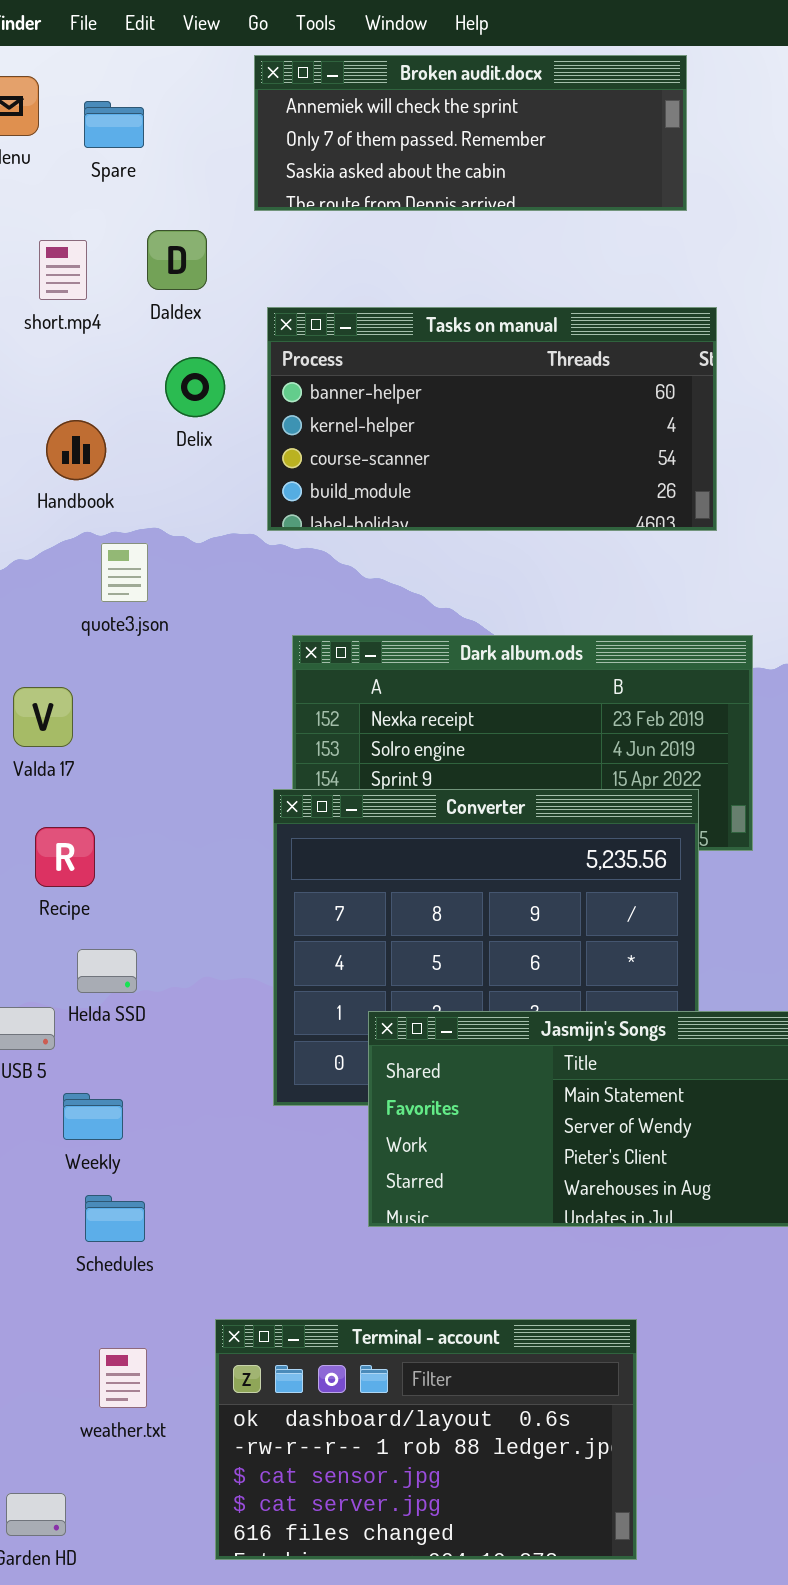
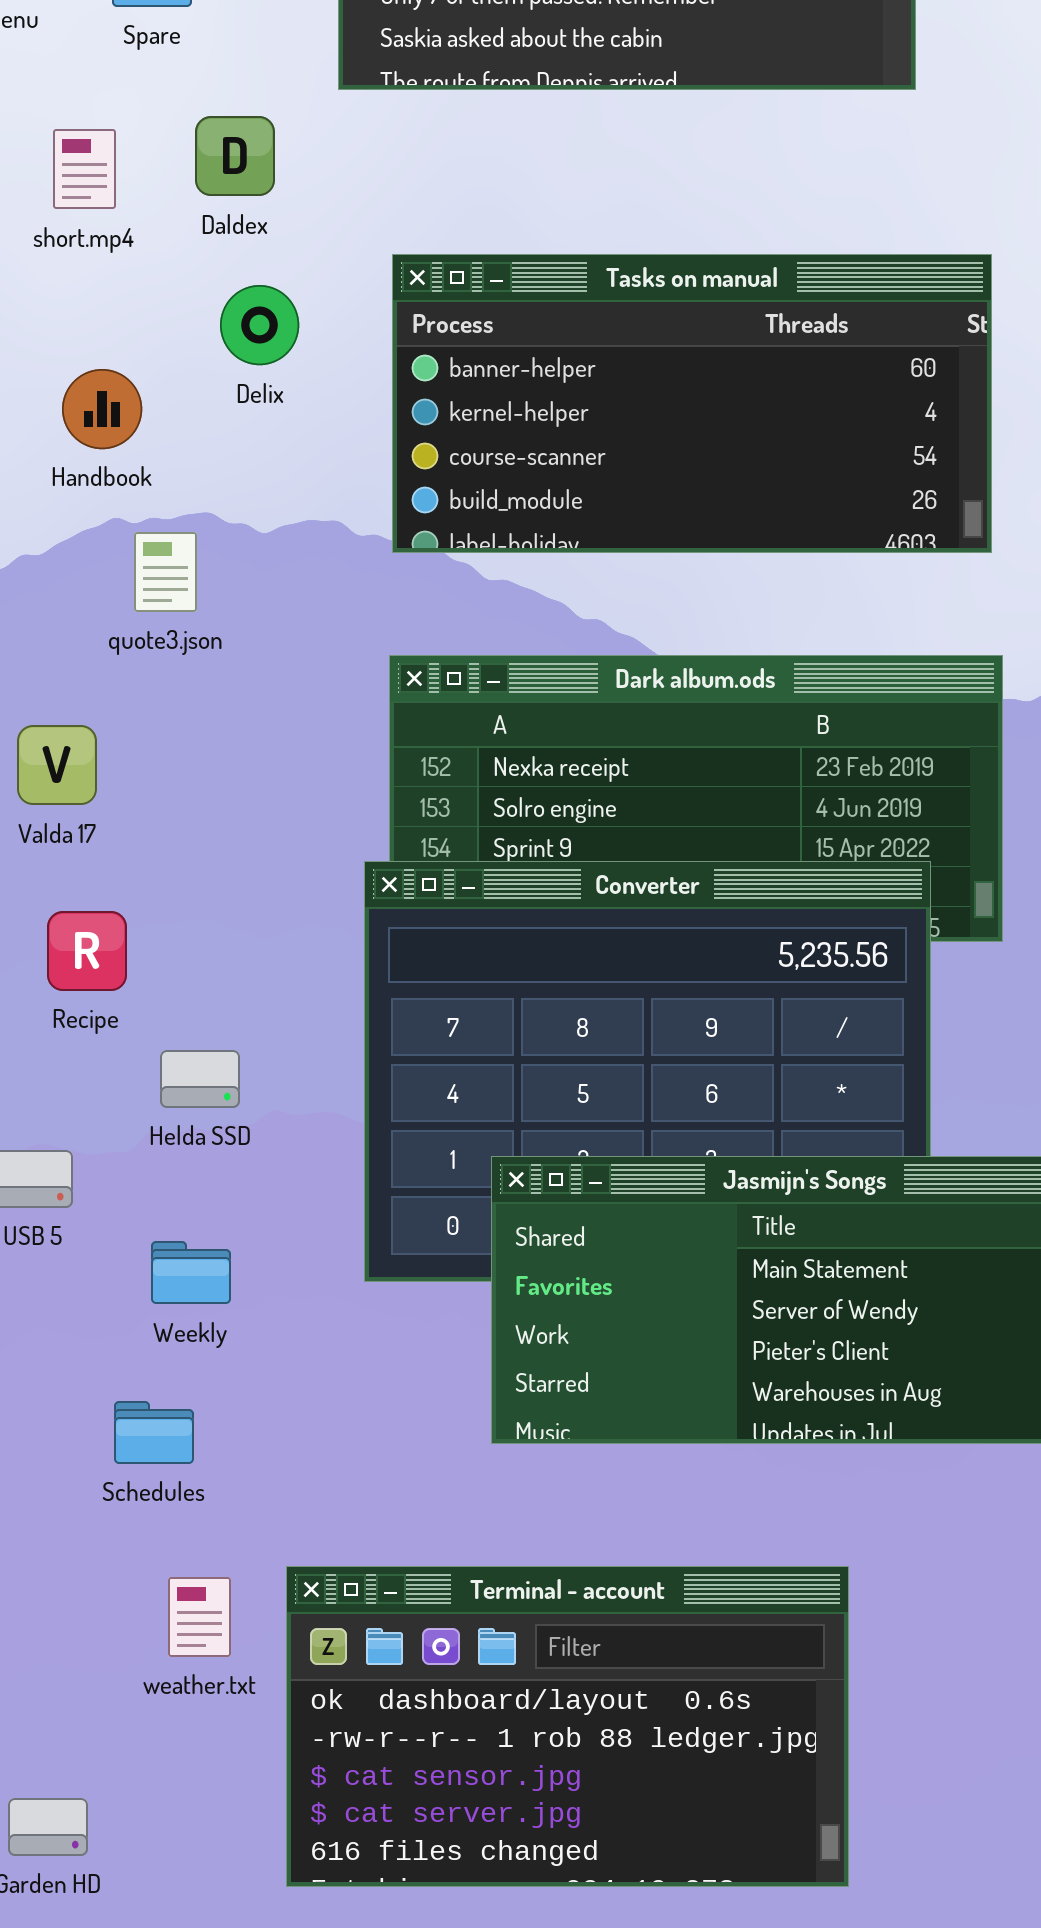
Tasks on manual: [267,307,717,531] -> [392,254,992,553], moved
Helda SSD: [77,949,137,993] -> [160,1050,240,1108], moved
Weekly: [63,1093,123,1140] -> [151,1241,231,1304], moved
weather.txt: [99,1348,147,1408] -> [168,1577,231,1657], moved

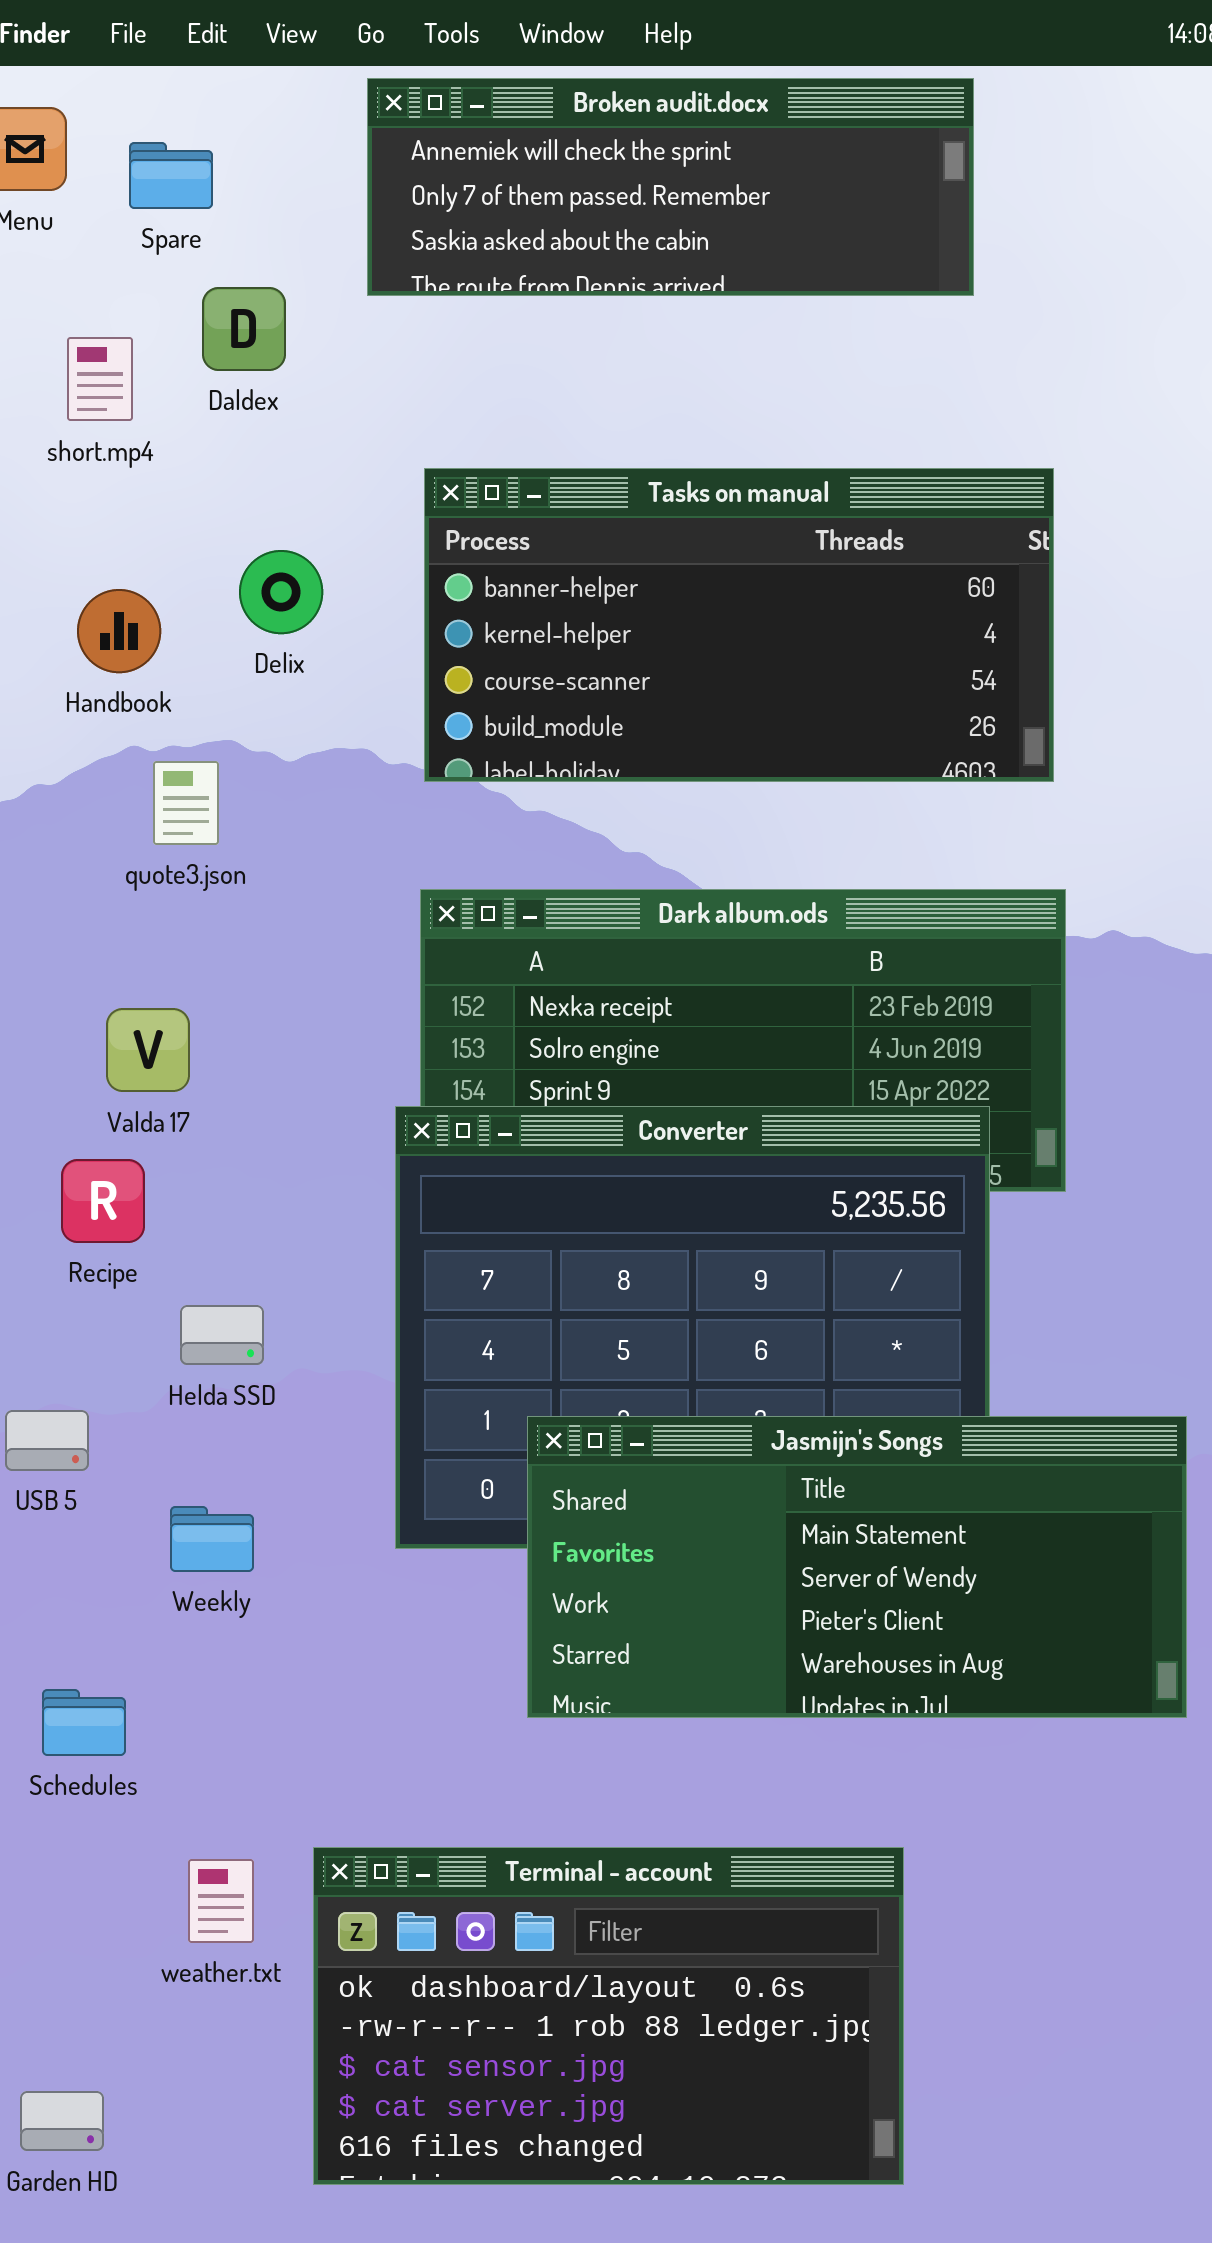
Daldex: [195,116,275,196] -> [202,287,286,371], moved
Delix: [220,285,299,365] -> [239,550,323,634], moved
Valda 17: [17,725,97,805] -> [106,1008,190,1092], moved
Schedules: [114,1401,194,1464] -> [42,1689,126,1756], moved

